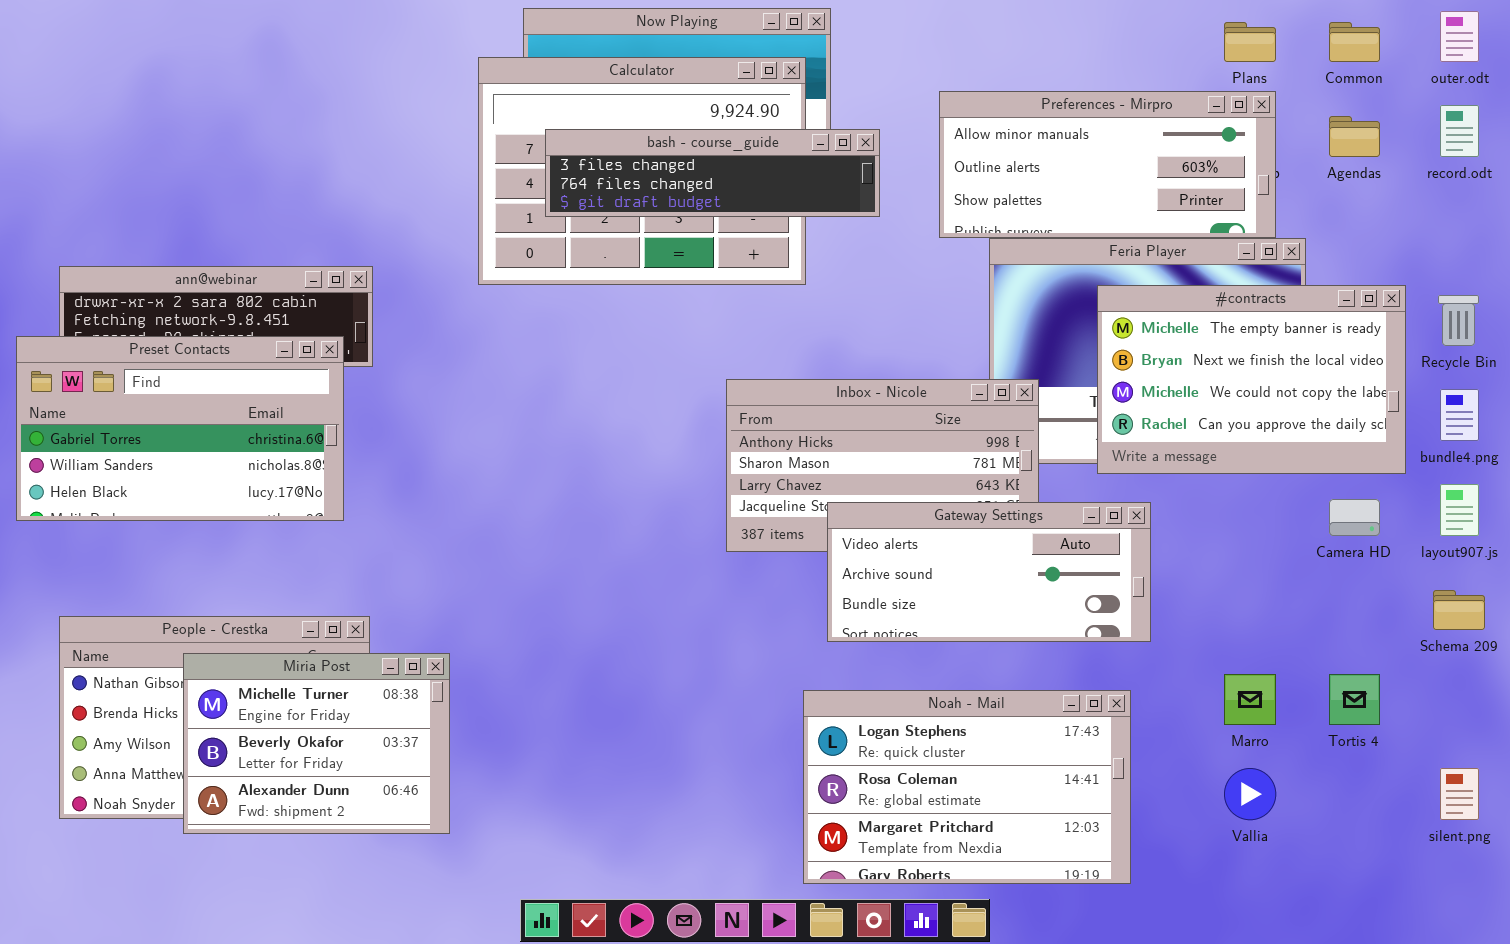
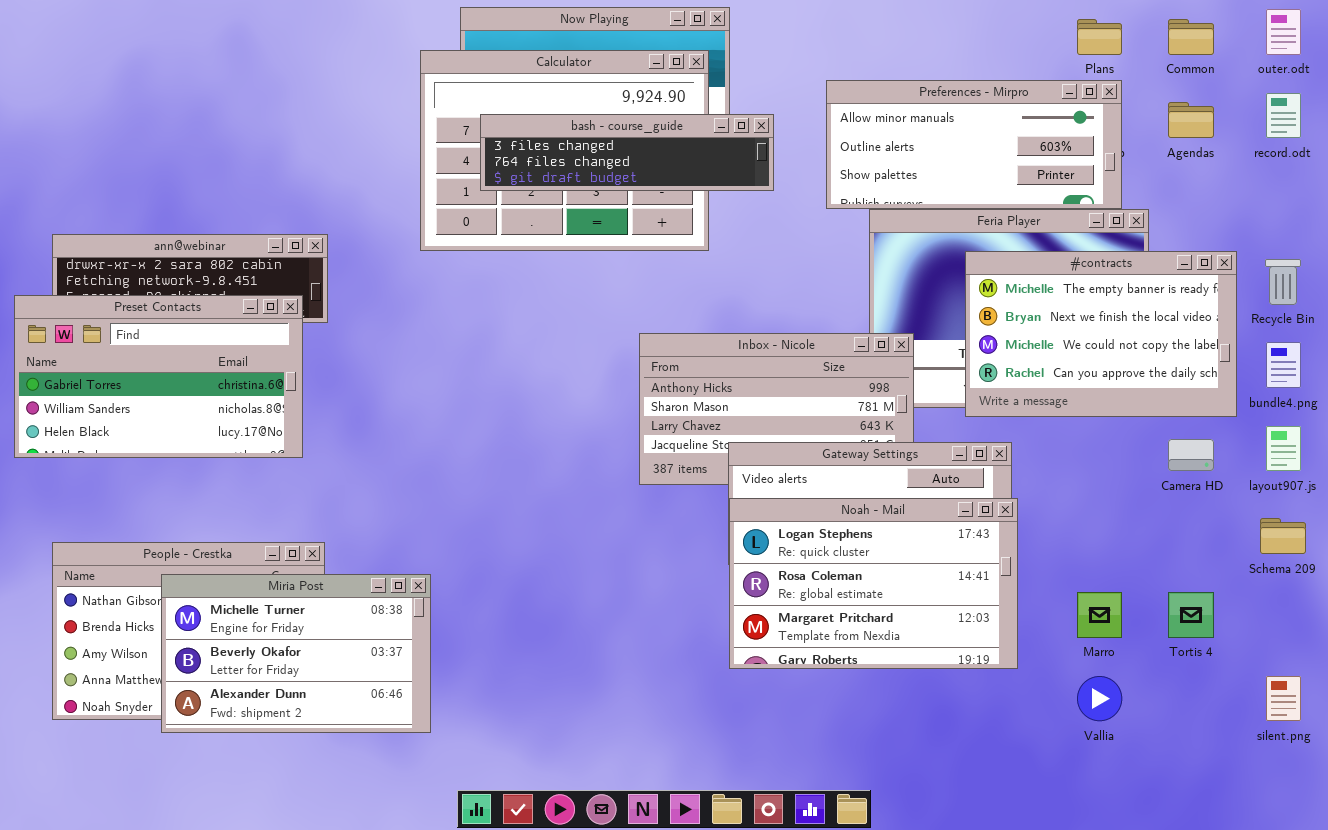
Miria Post: [183,653,450,834] -> [161,574,431,733], resized
Noah - Mail: [803,690,1131,884] -> [729,498,1018,669], moved

